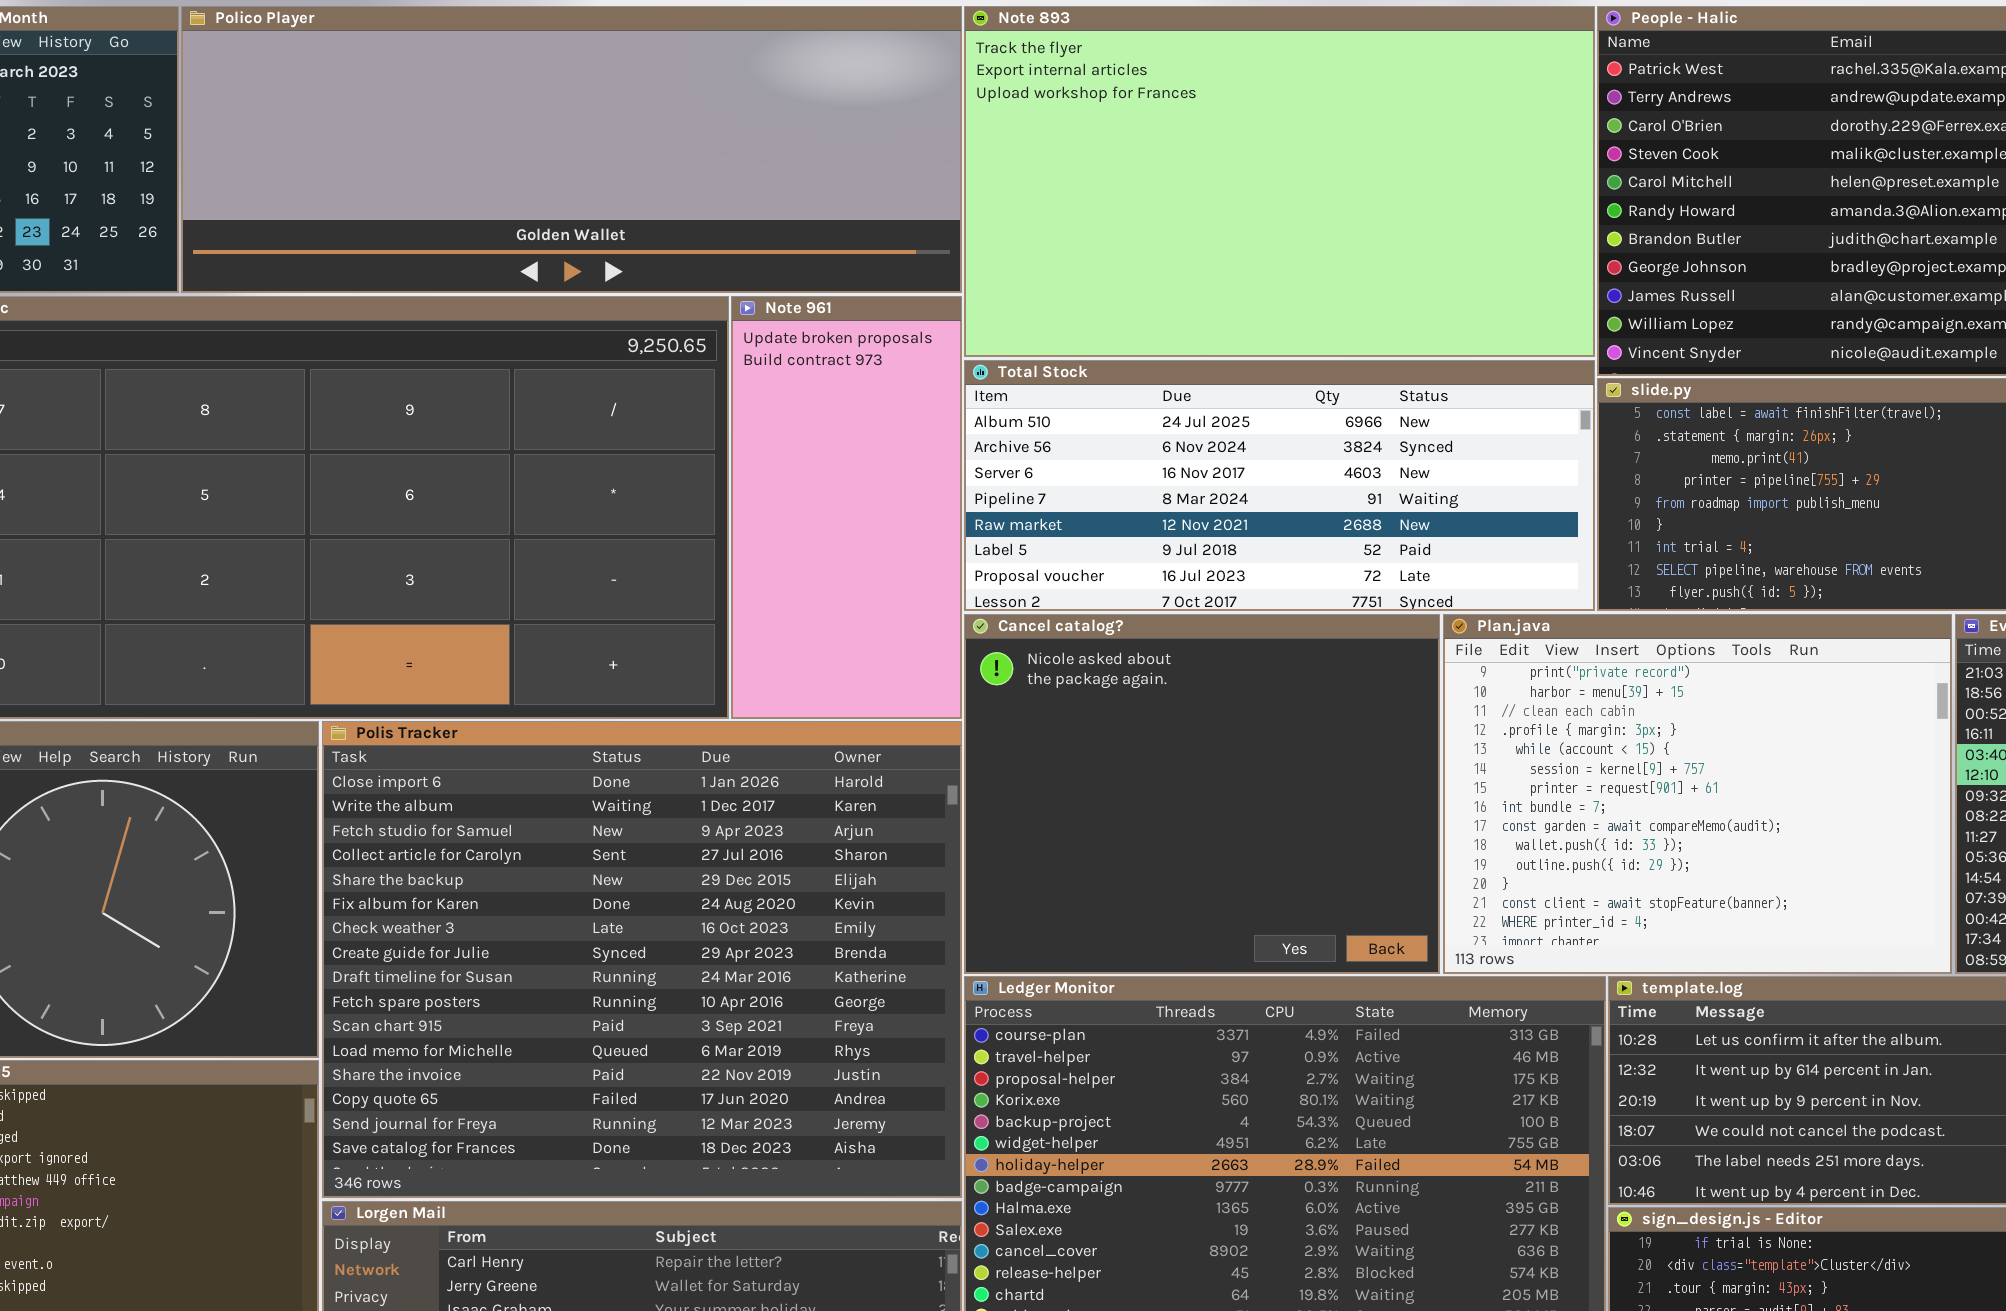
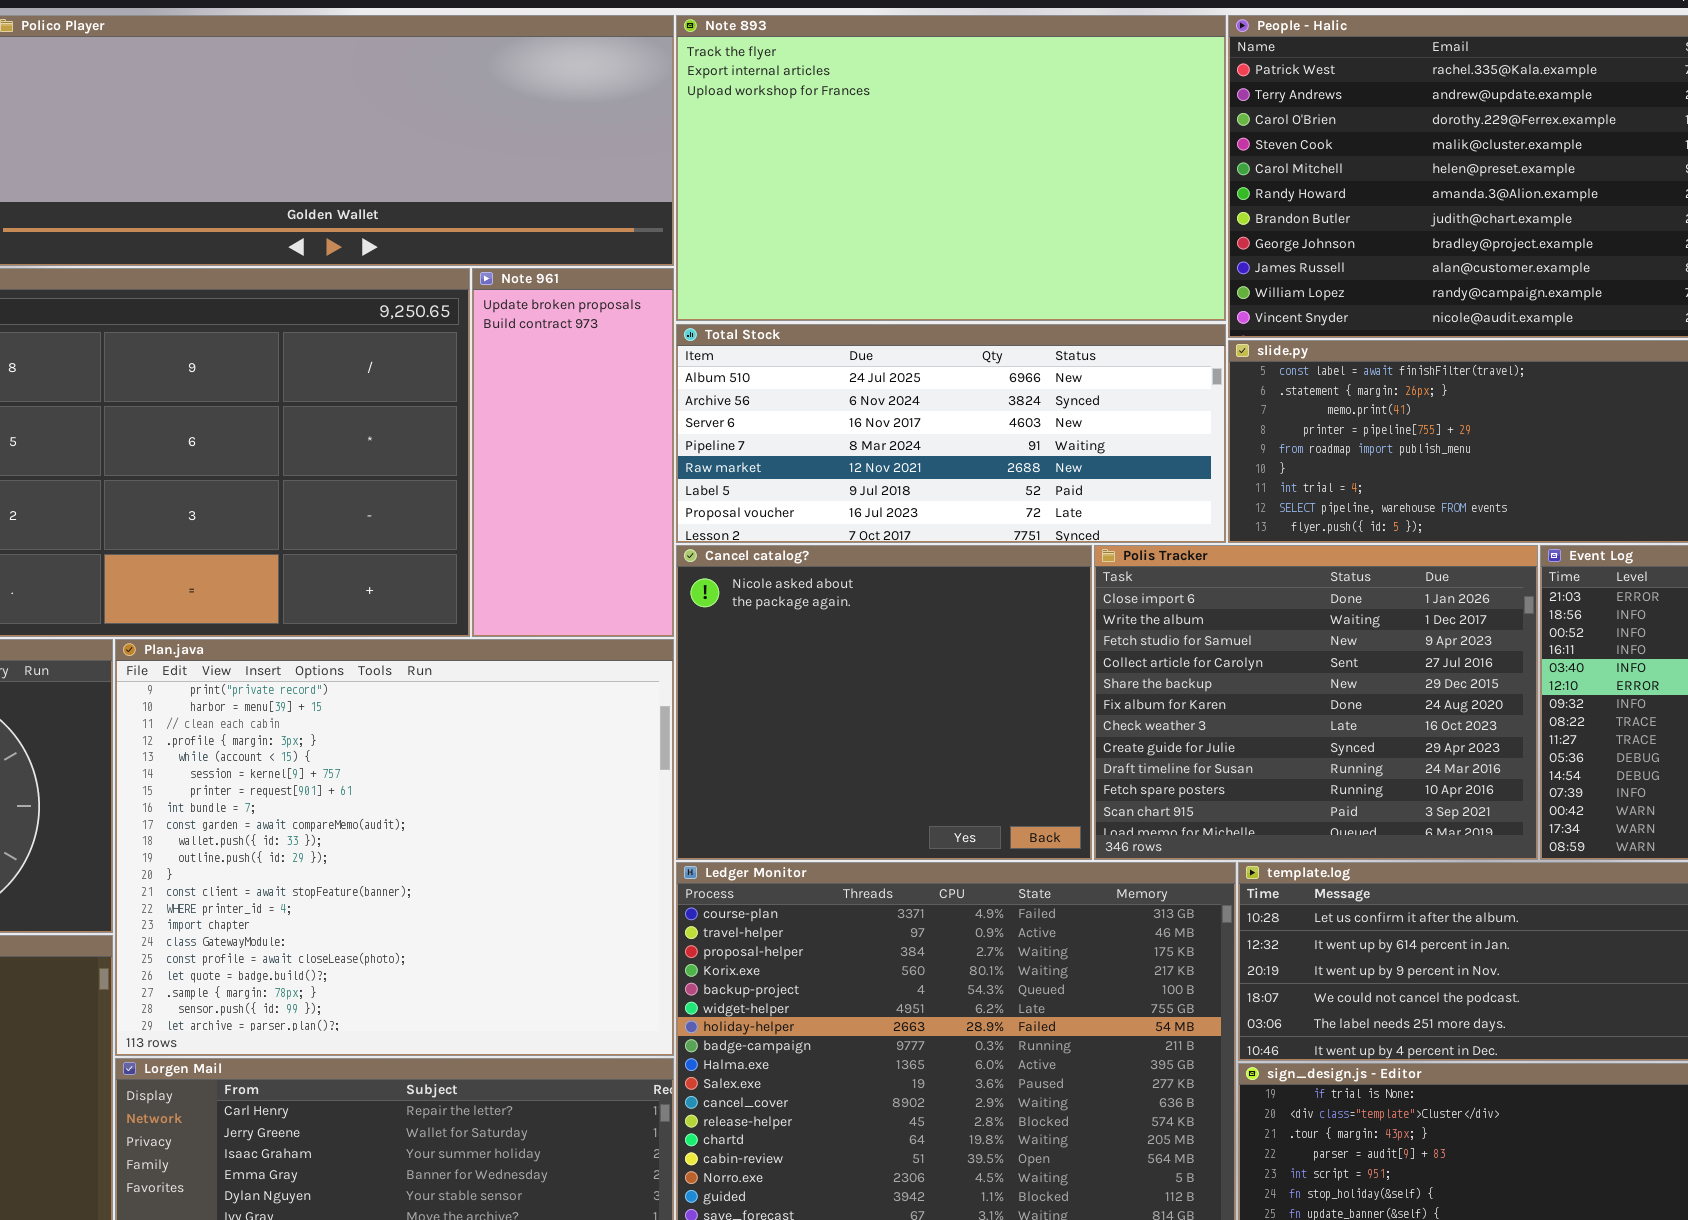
Plan.java: [1443,614,1952,974] -> [115,639,674,1056], moved, resized
Polis Tracker: [322,721,962,1198] -> [1094,545,1538,860], moved, resized

